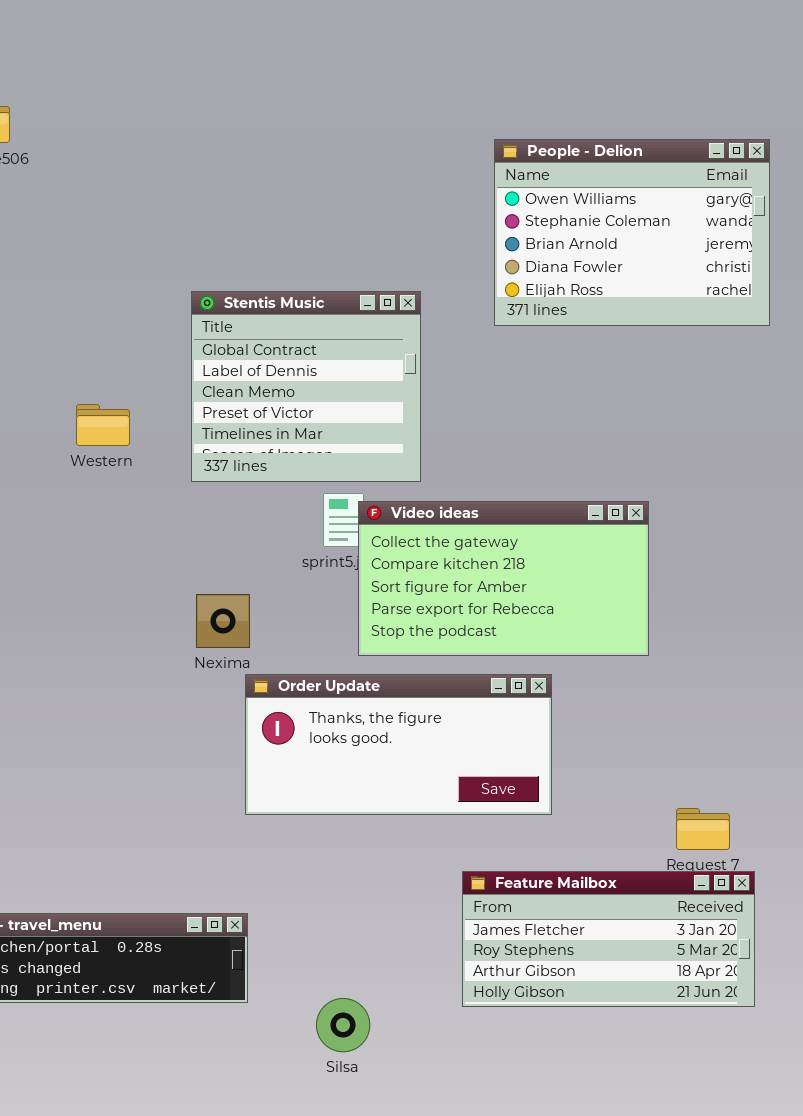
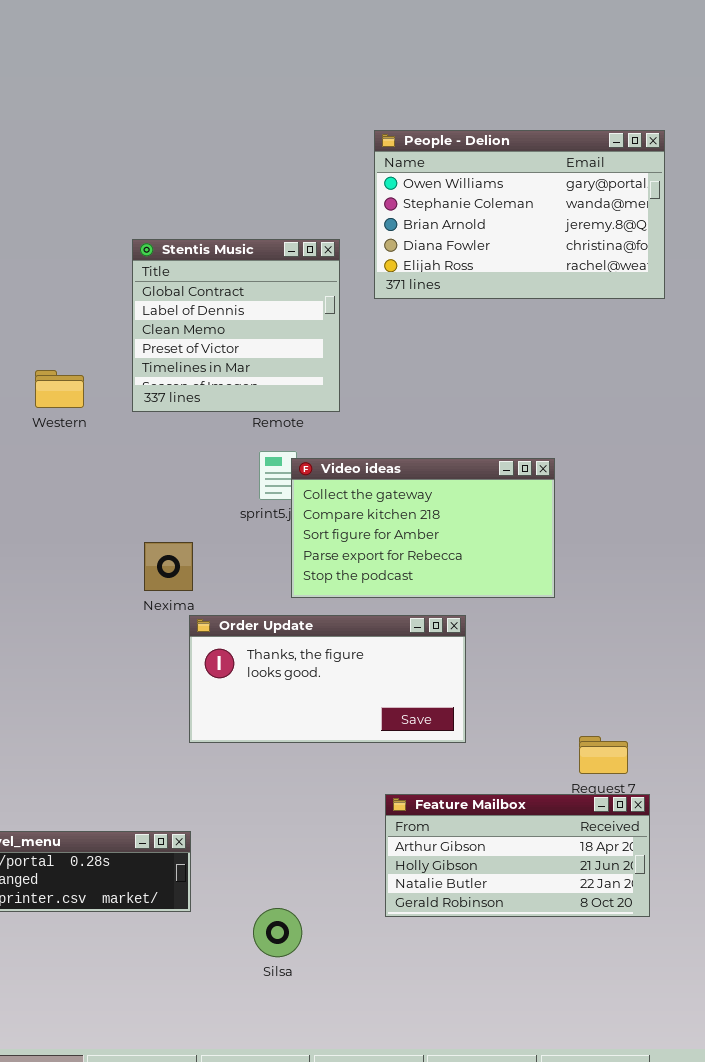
People - Delion: [494,139,770,326] -> [374,130,665,299], resized
Stentis Music: [191,291,421,482] -> [132,239,340,412], moved
Feature Mailbox: [462,871,755,1007] -> [385,794,650,917], scrolled down 2 rows

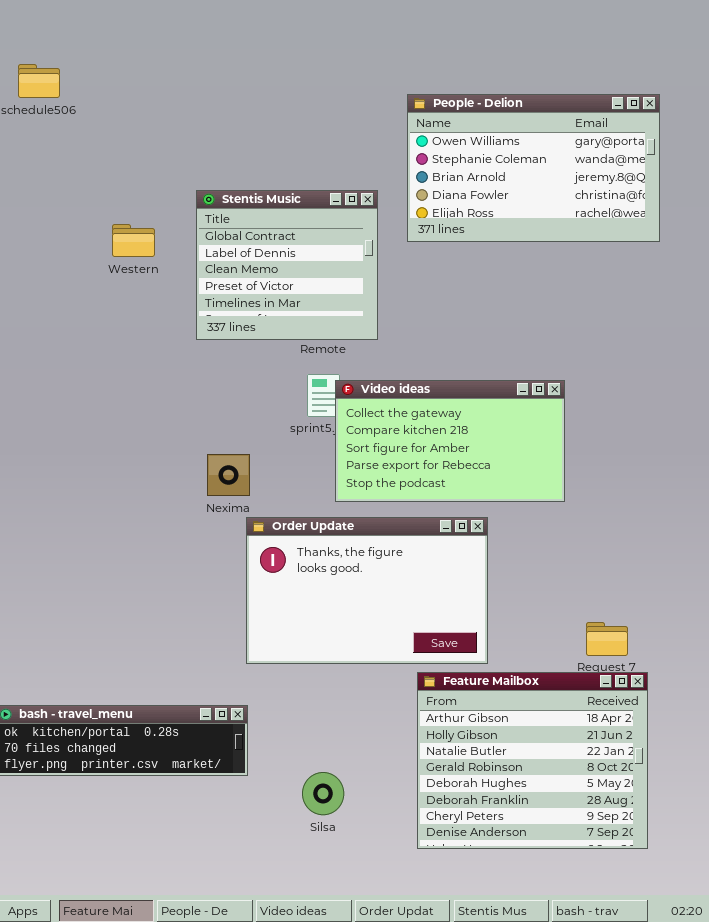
Western: [35,370,84,408] -> [112,224,155,257], moved
Order Update: [189,615,466,743] -> [246,517,488,664], resized
Feature Mailbox: [385,794,650,917] -> [417,672,648,849], resized

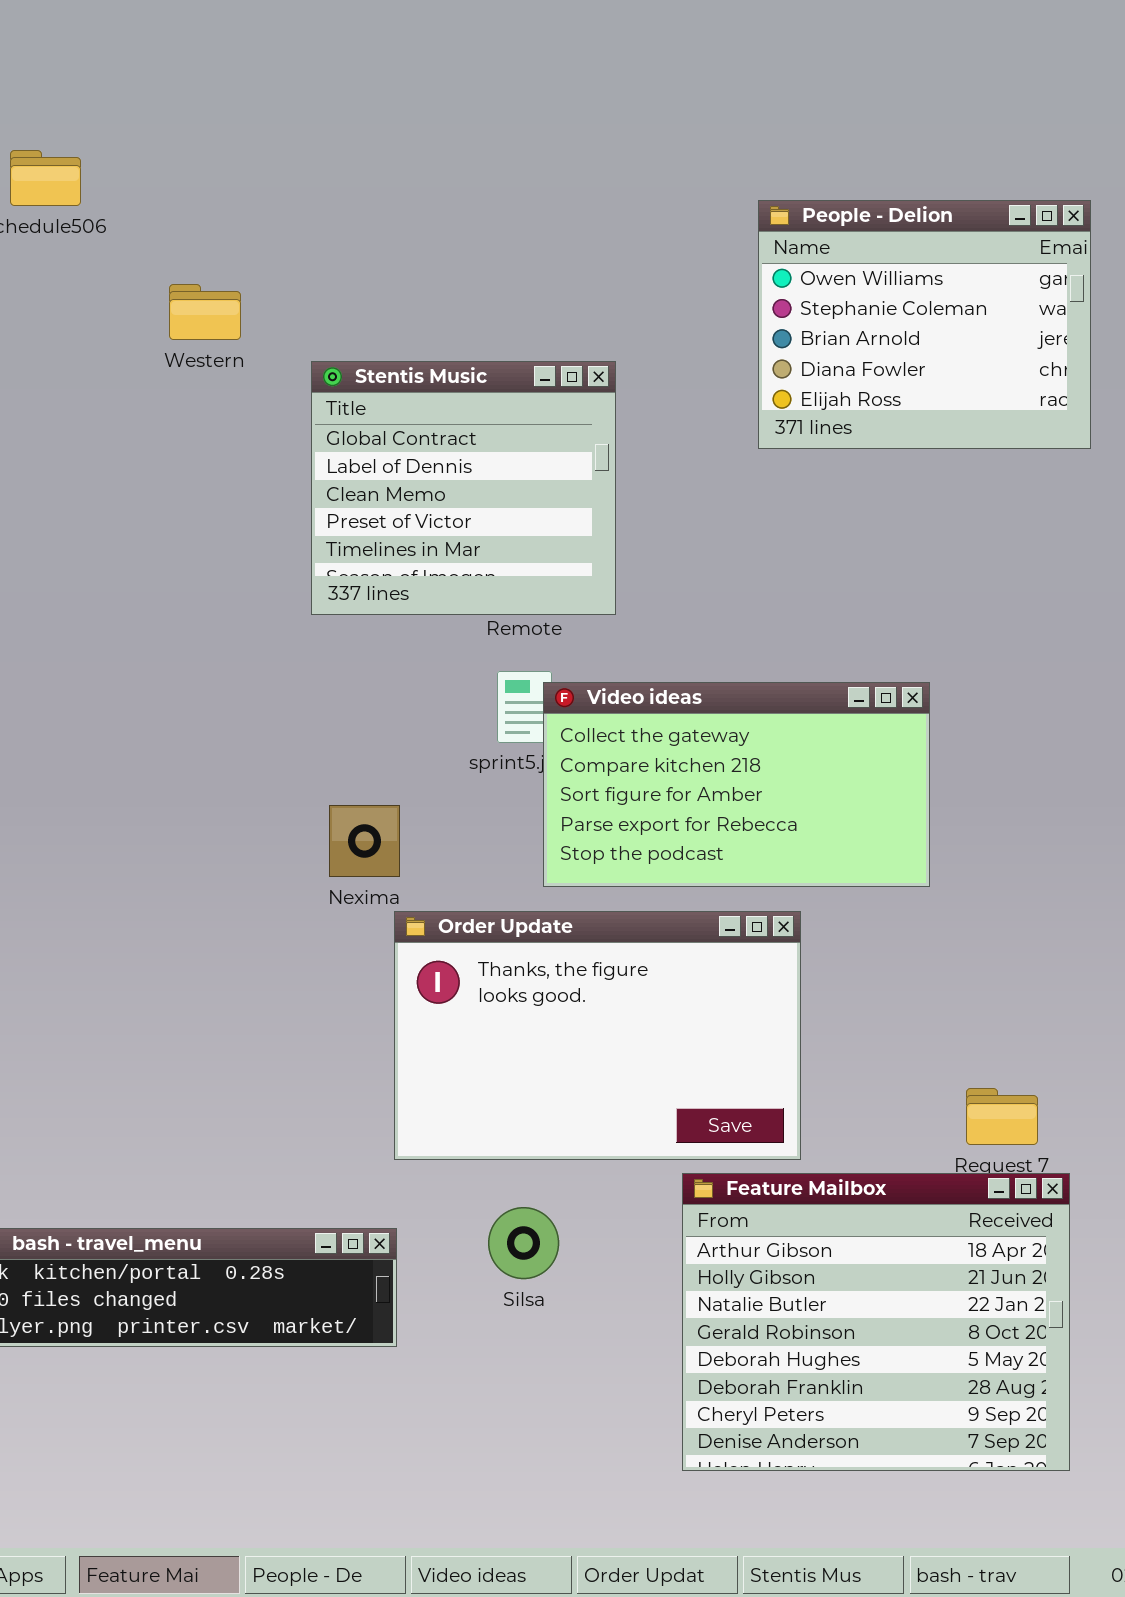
People - Delion: [407,94,660,242] -> [758,200,1091,449], resized
Western: [112,224,155,257] -> [169,284,241,340], moved
Silsa: [302,772,344,815] -> [488,1207,559,1279], moved

